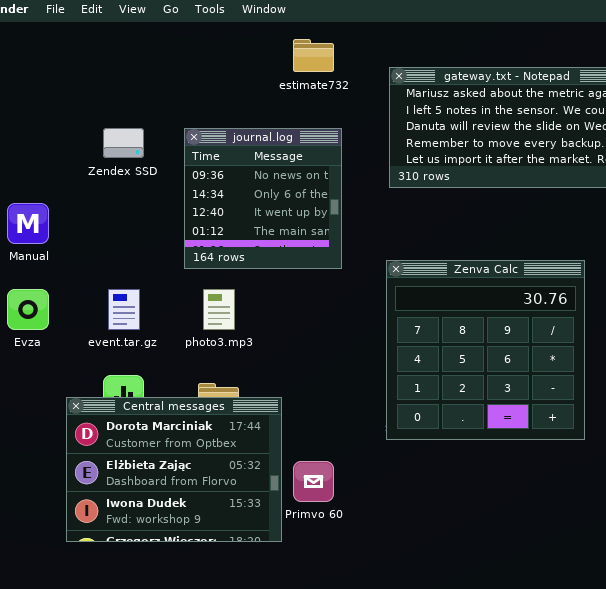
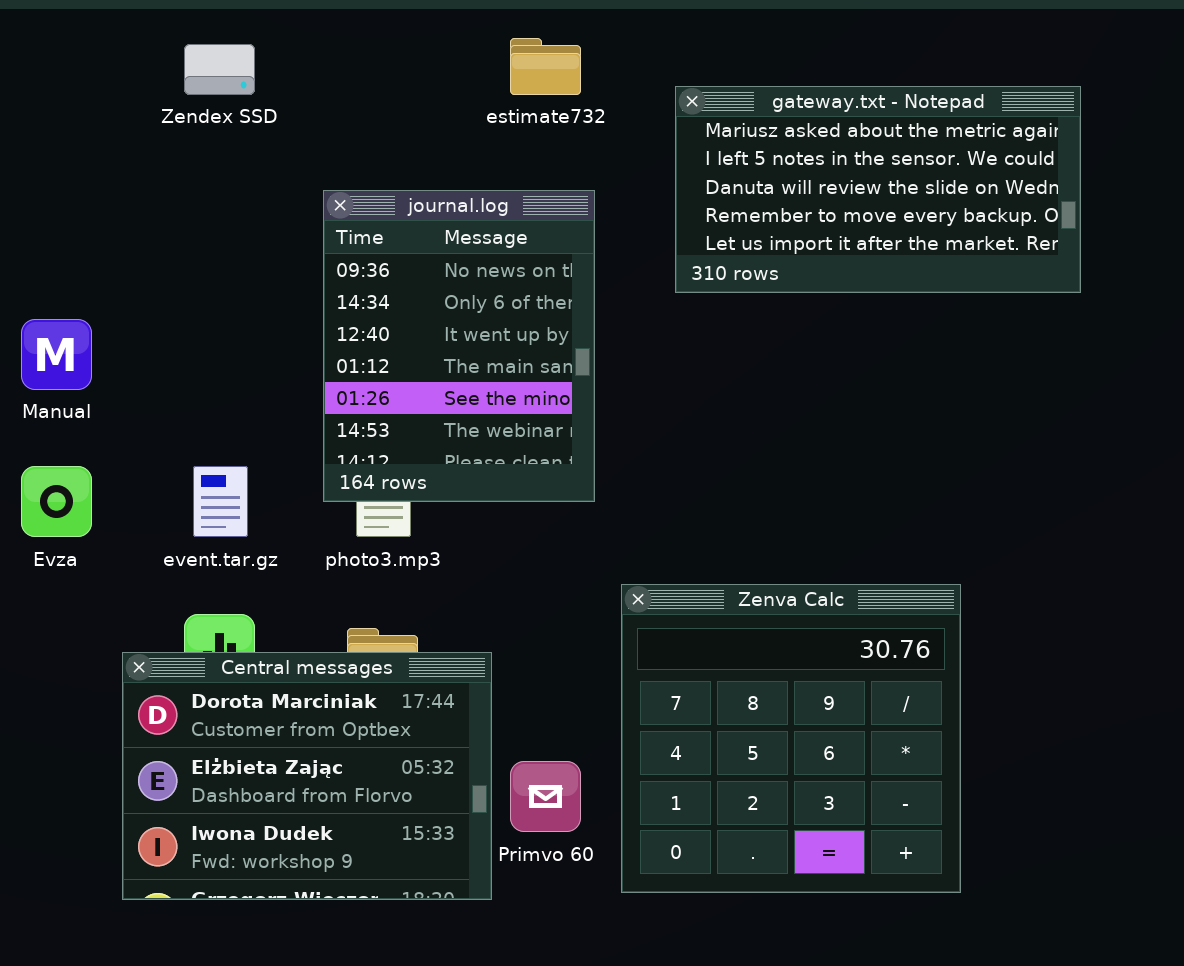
journal.log: [184,128,342,269] -> [323,190,595,502], resized
Zendex SSD: [103,128,144,158] -> [184,44,255,95], moved
Zenva Calc: [386,260,585,440] -> [621,584,961,893], moved

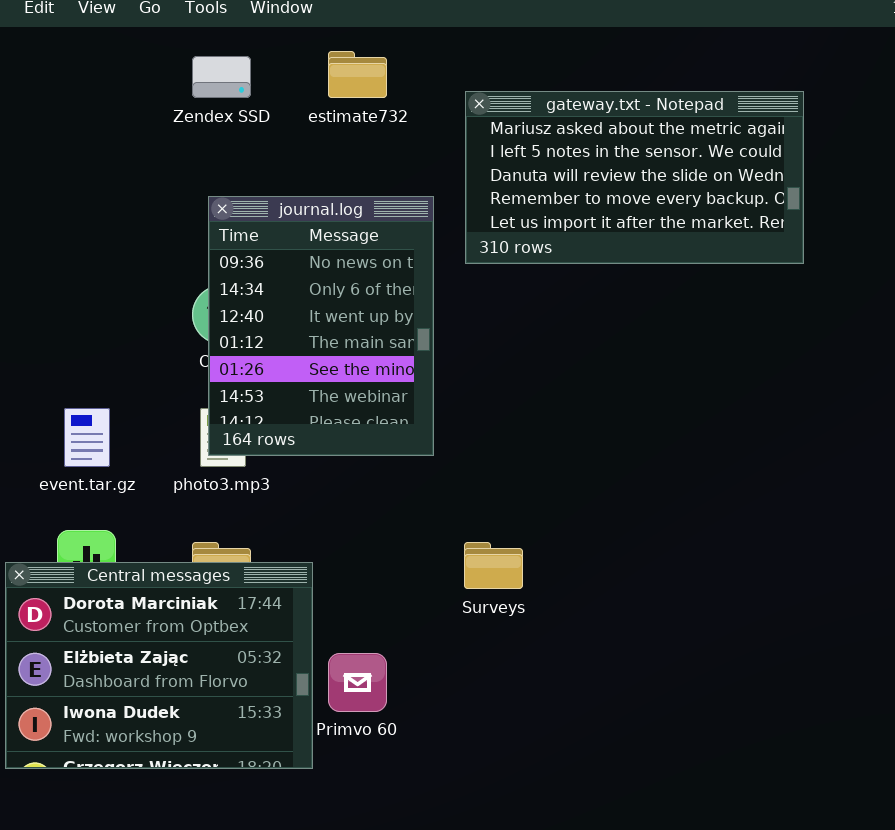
Zendex SSD: [184,44,255,95] -> [192,56,251,98], moved
journal.log: [323,190,595,502] -> [208,196,434,456], moved
Zenva Calc: [621,584,961,893] -> none, closed

